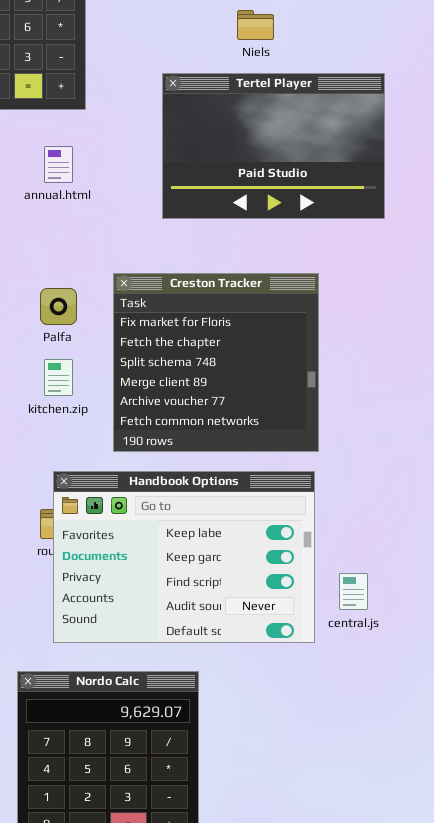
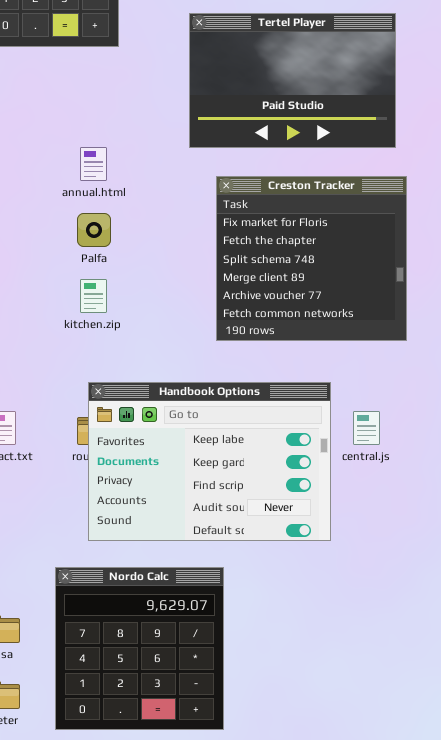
annual.html: [44,146,73,183] -> [80,147,107,181], moved
Creston Tracker: [113,273,319,452] -> [216,176,407,341], moved
central.js: [339,573,368,610] -> [353,411,380,445], moved

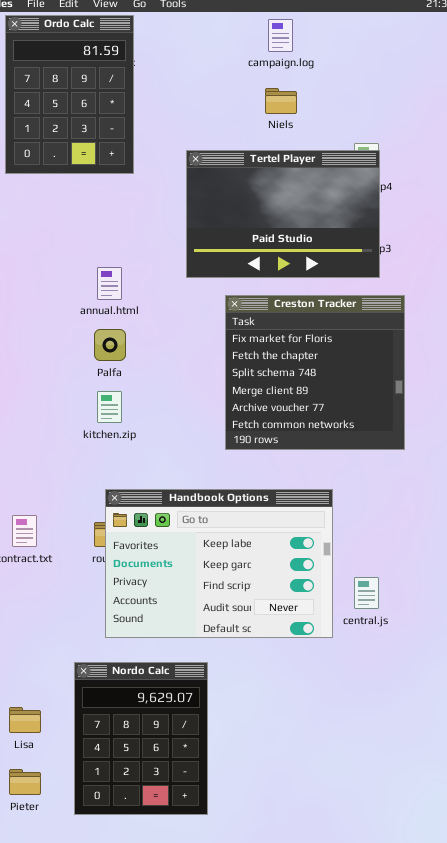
Tertel Player: [189,13,396,148] -> [186,150,380,278], moved
central.js: [353,411,380,445] -> [354,577,379,609], moved
Nordo Calc: [55,567,224,730] -> [74,662,208,815], resized

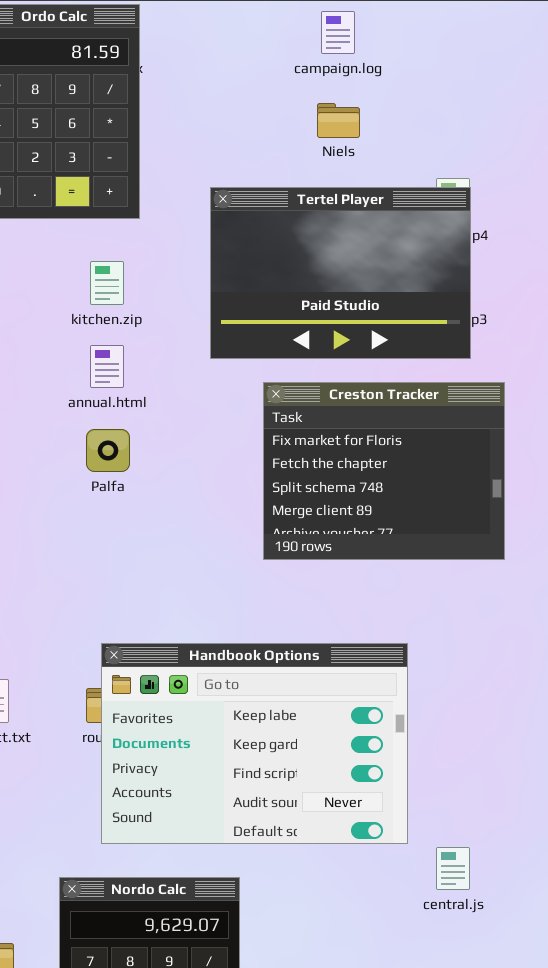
Creston Tracker: [225,295,405,450] -> [263,382,505,560], resized
kitchen.zip: [97,391,122,423] -> [90,261,124,305], moved
central.js: [354,577,379,609] -> [436,847,470,890], moved

